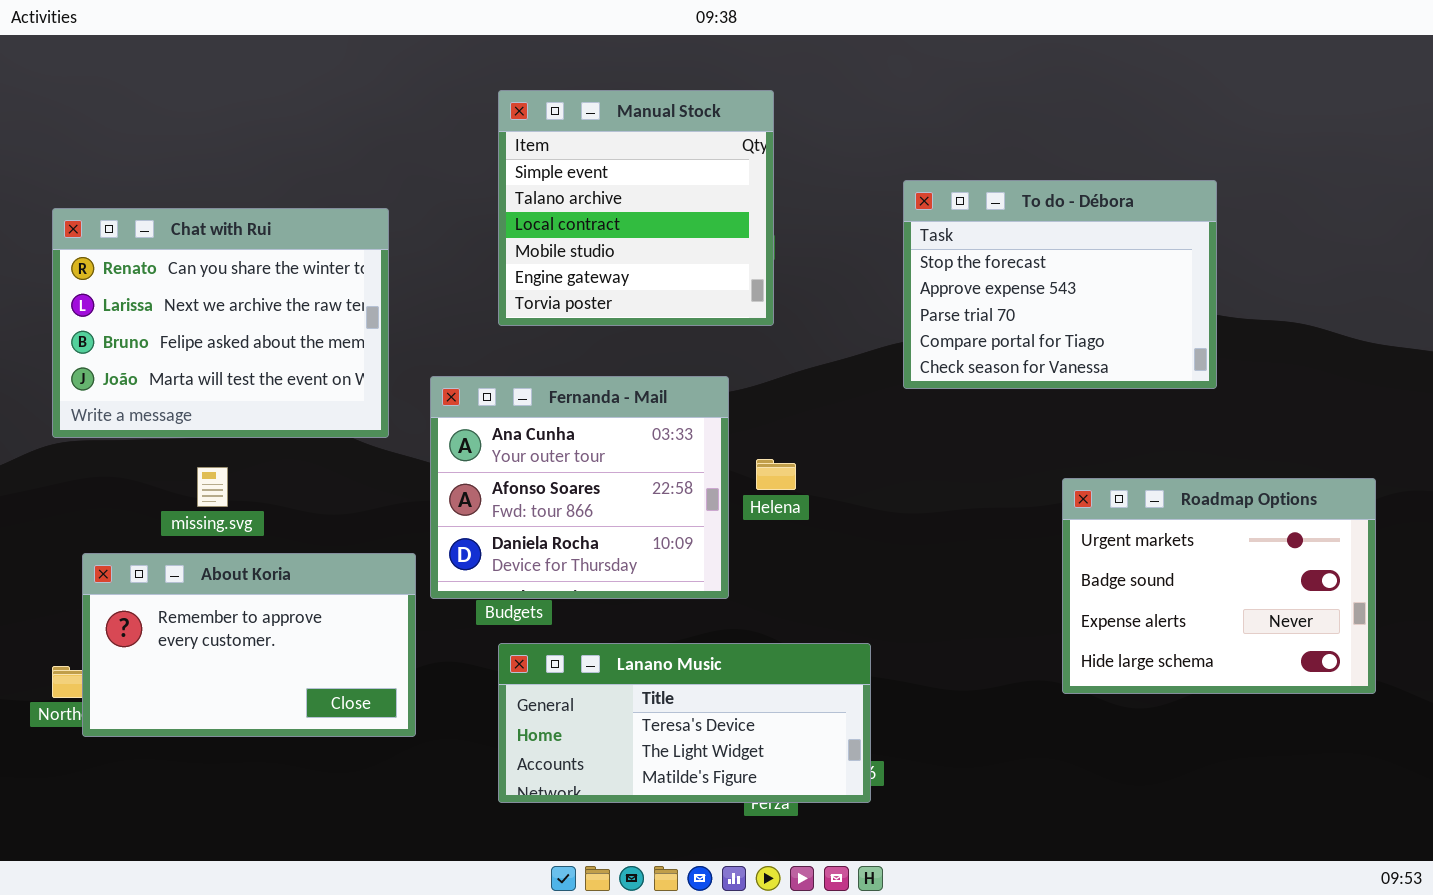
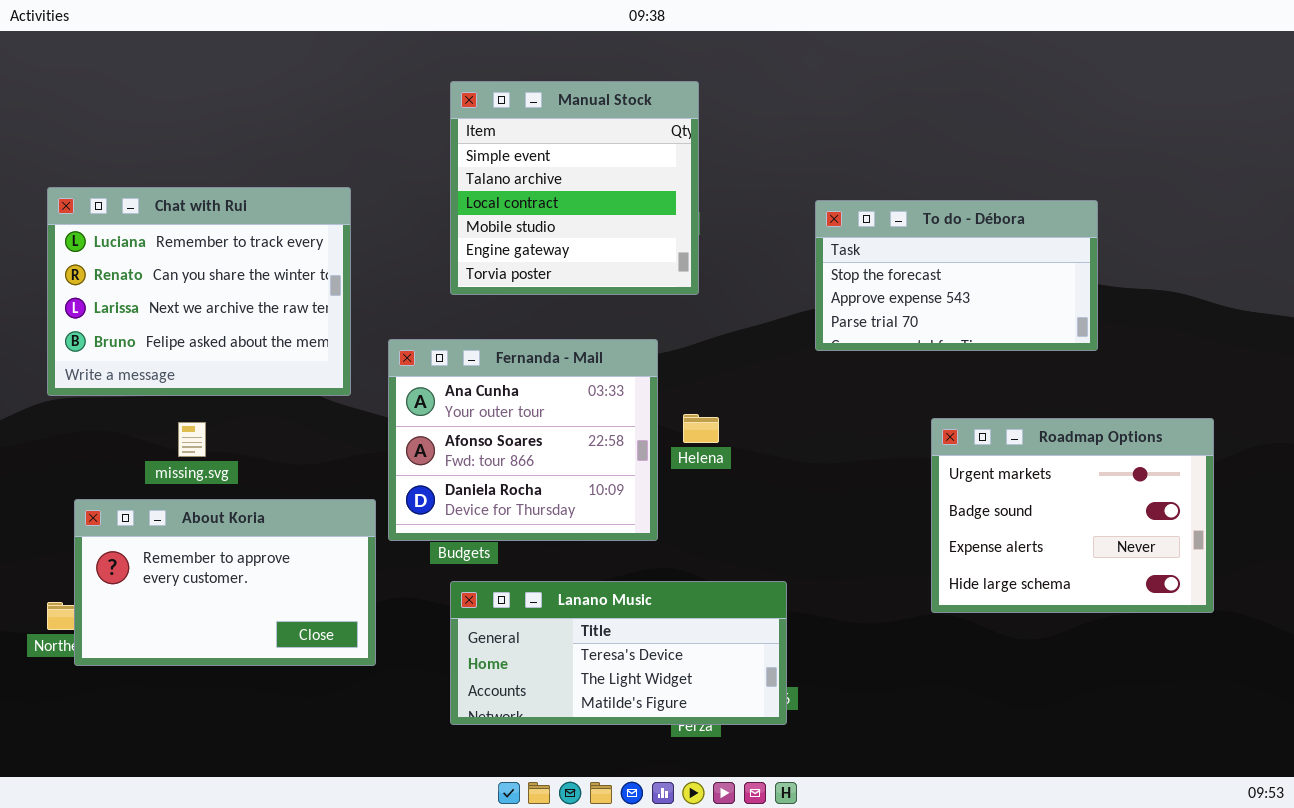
To do - Débora: [903,180,1217,389] -> [815,200,1098,351], resized
Chat with Rui: [52,208,389,438] -> [47,187,351,396], scrolled up 1 row
Roadmap Options: [1062,478,1376,694] -> [931,418,1214,613], moved

